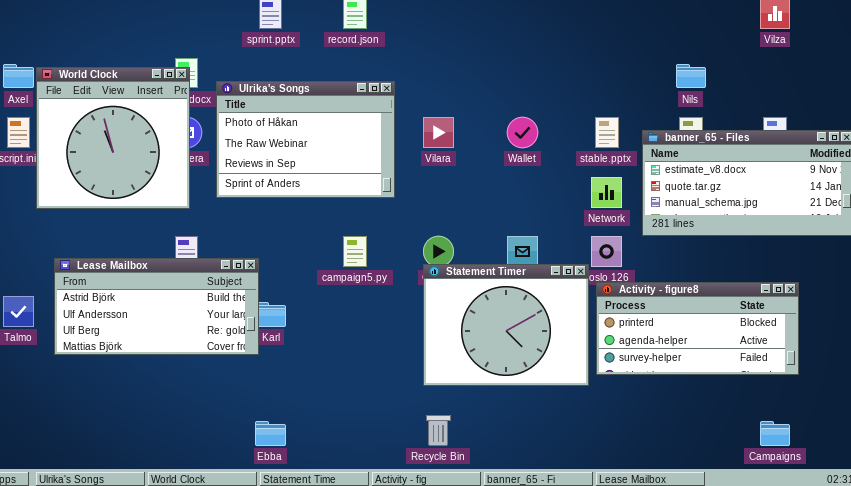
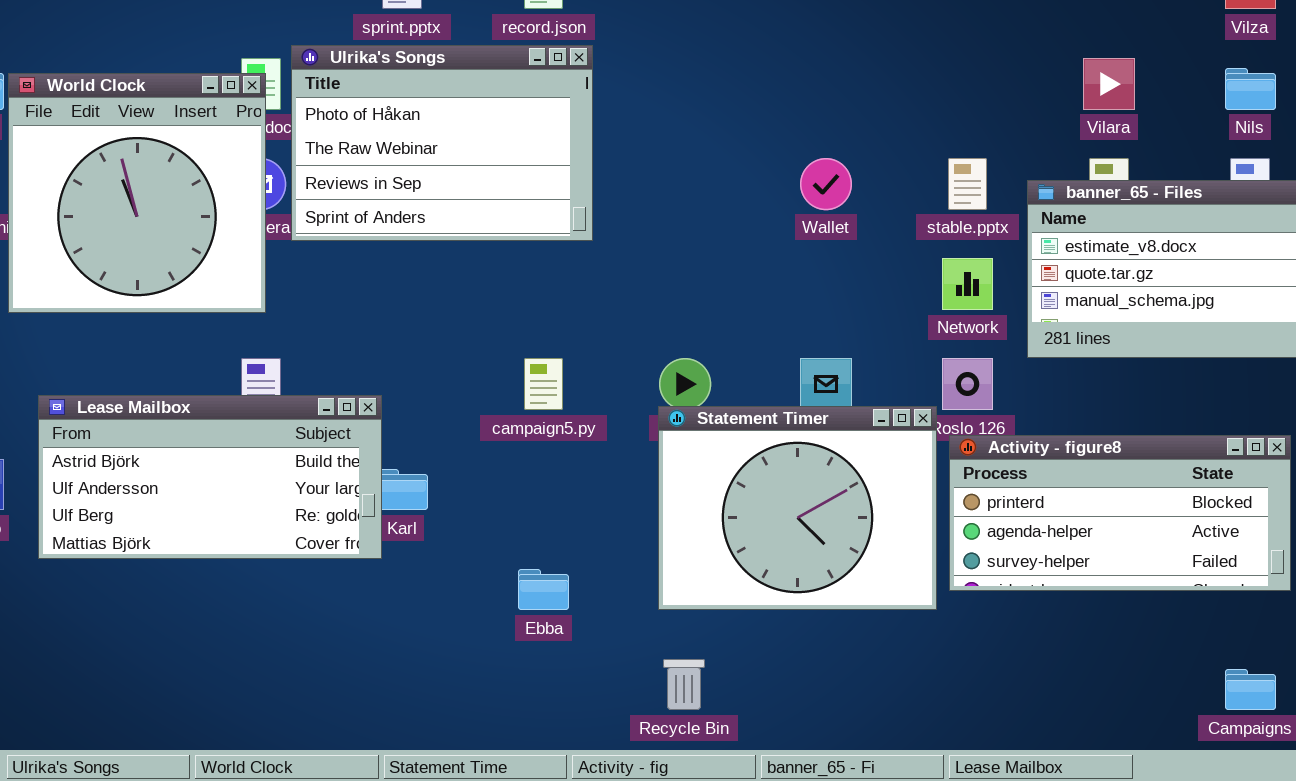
Nils: [676,64,706,88] -> [1225,68,1276,110], moved
Ulrika's Songs: [216,81,395,198] -> [291,45,593,241], moved
Vilara: [423,117,454,148] -> [1083,58,1135,110], moved
Ebba: [255,421,286,446] -> [518,569,569,610], moved

